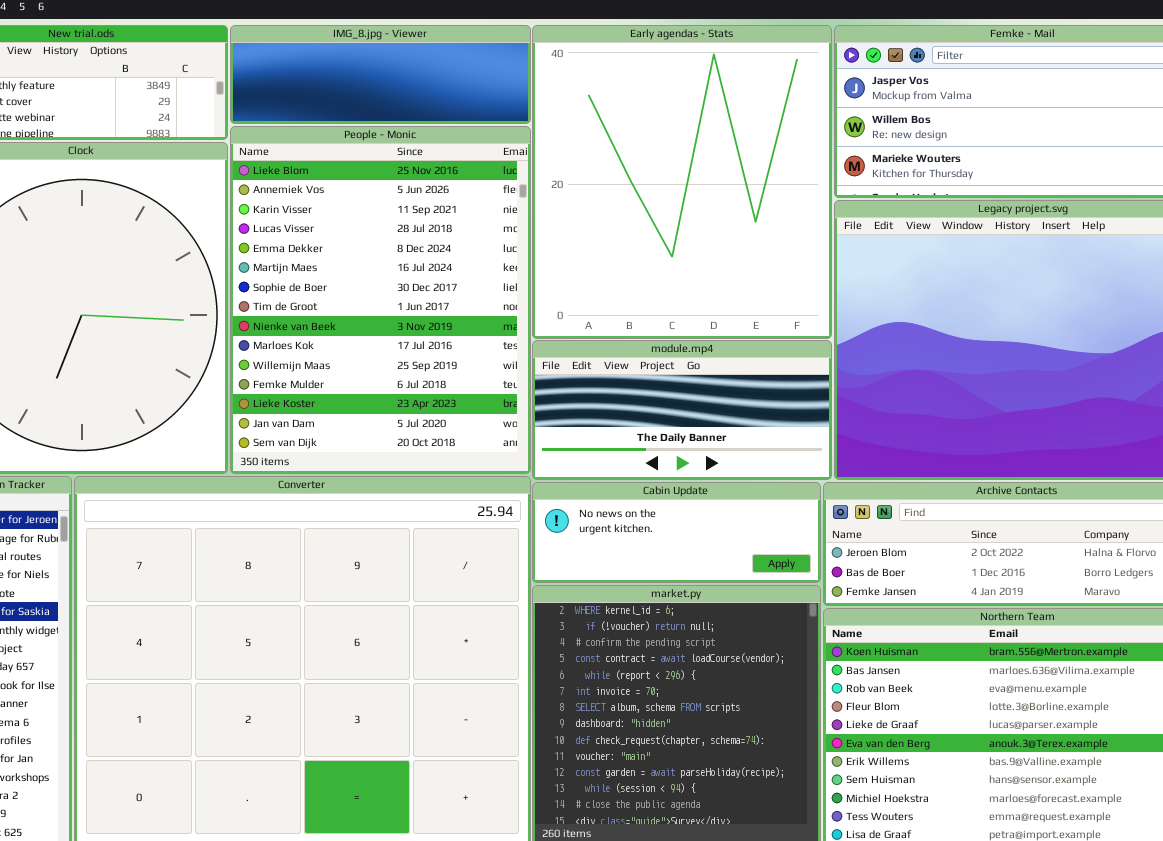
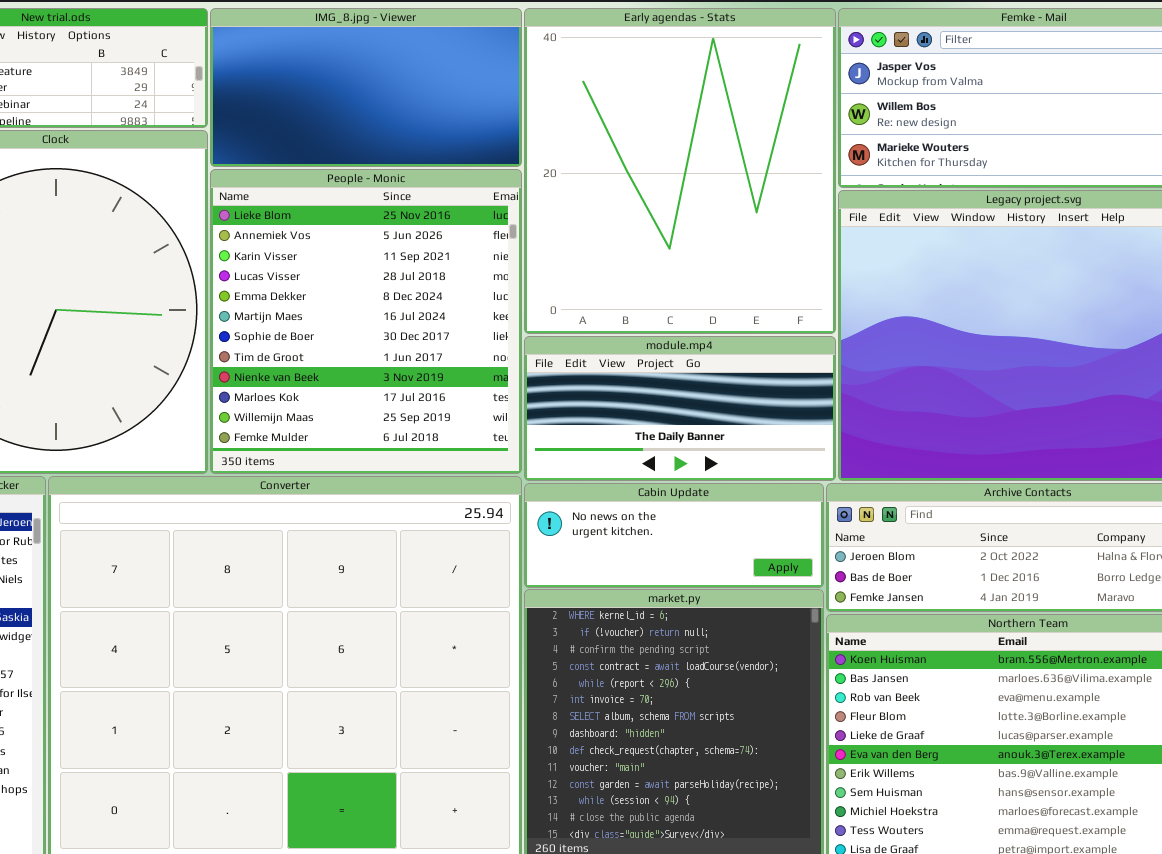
IMG_8.jpg - Viewer: [230,25,531,124] -> [210,8,522,167], resized
People - Monic: [230,126,531,474] -> [210,169,522,474], resized

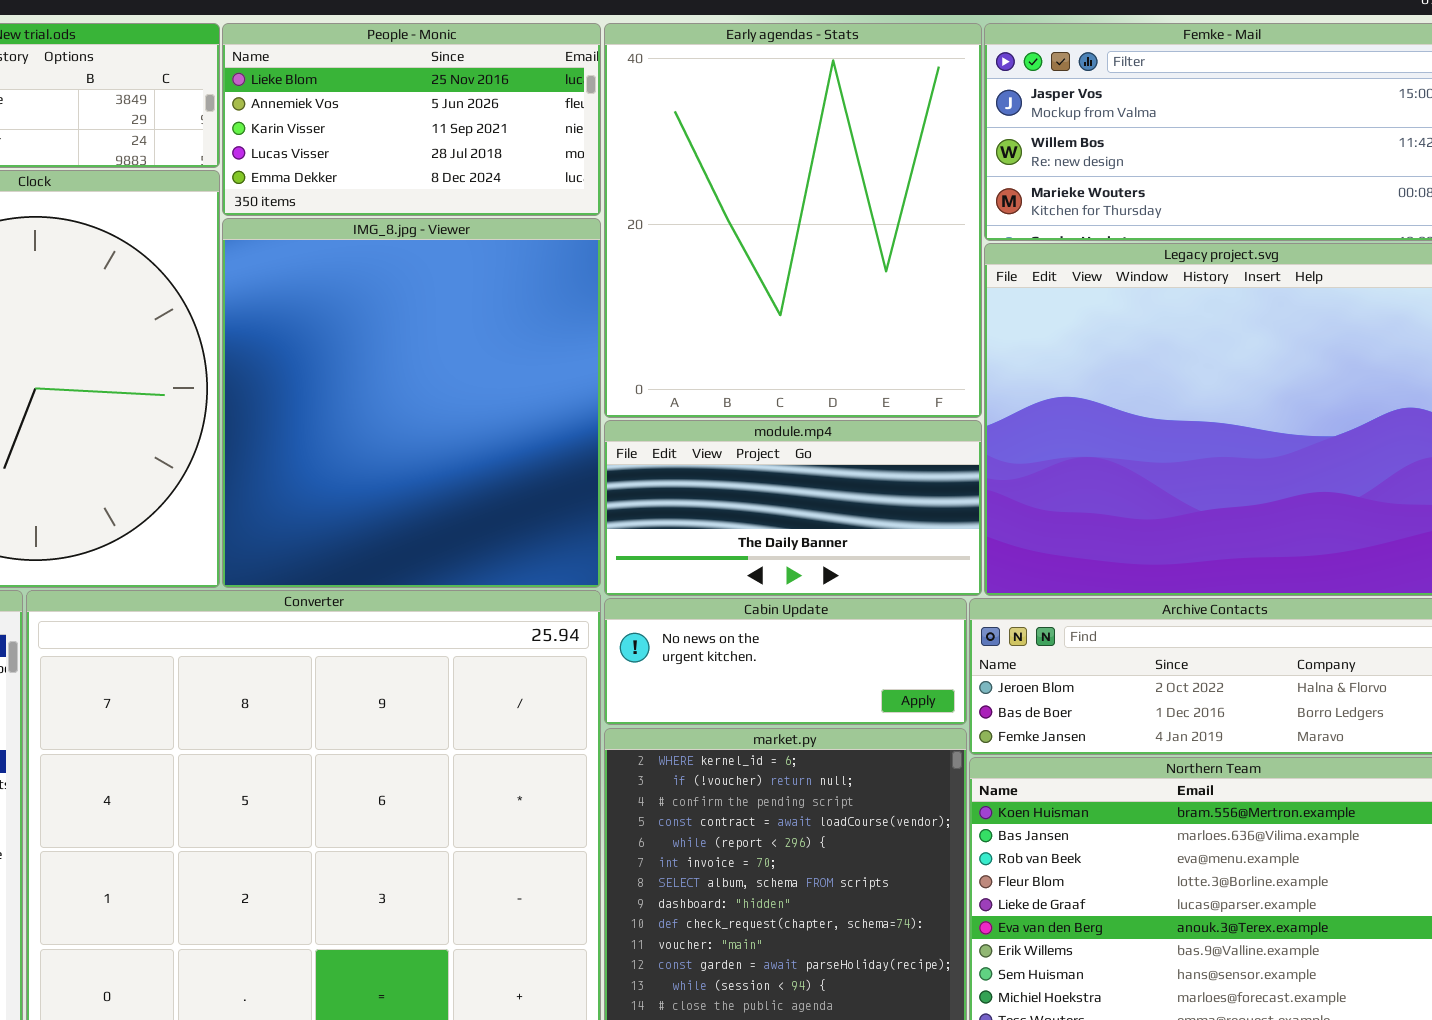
IMG_8.jpg - Viewer: [210,8,522,167] -> [222,218,601,588], moved, resized
People - Monic: [210,169,522,474] -> [222,23,601,216], moved, resized

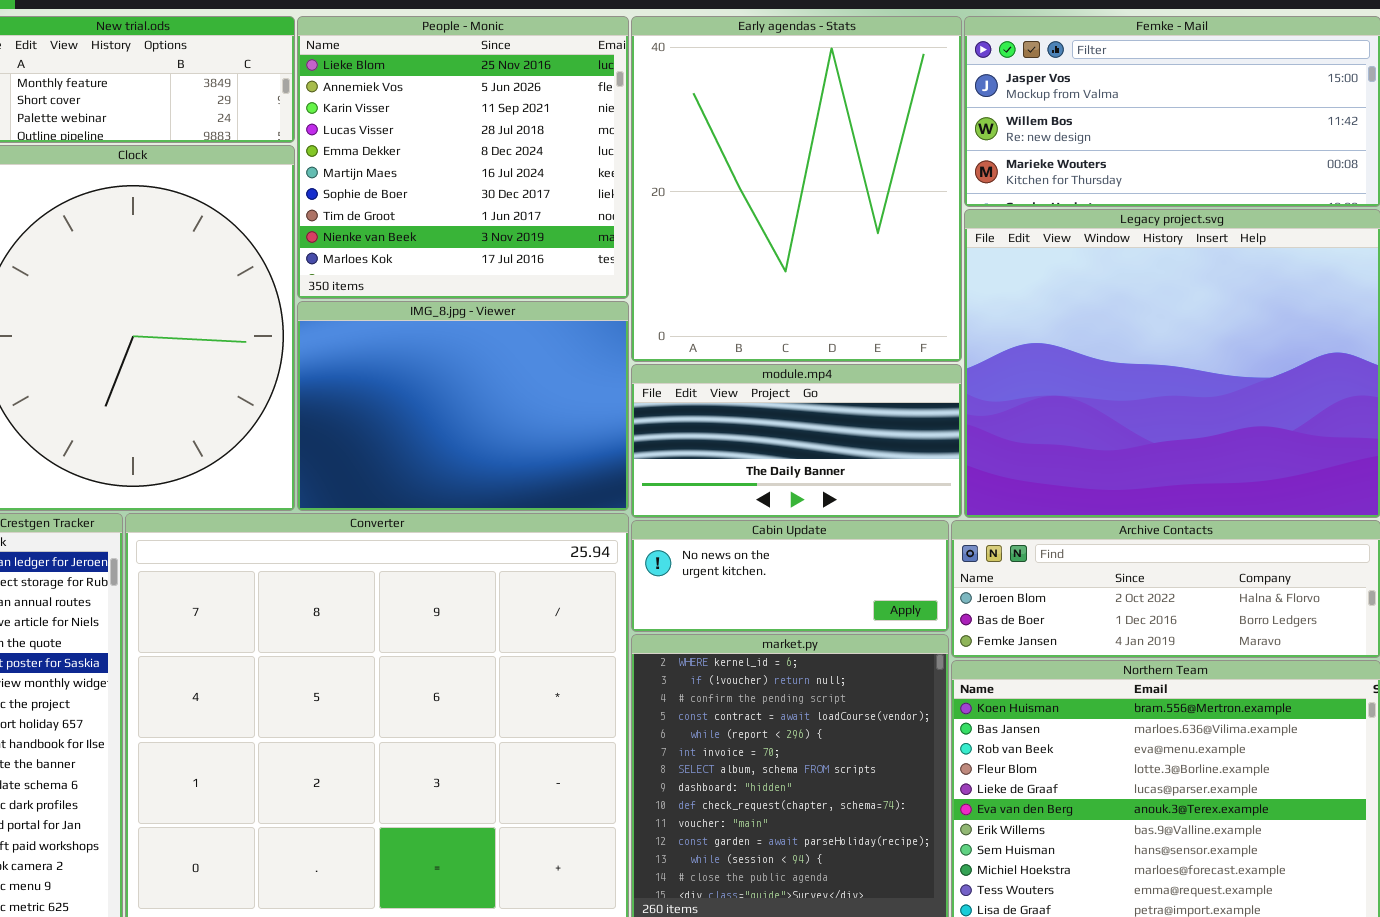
People - Monic: [222,23,601,216] -> [297,16,629,299], resized
IMG_8.jpg - Viewer: [222,218,601,588] -> [297,301,629,511], resized

